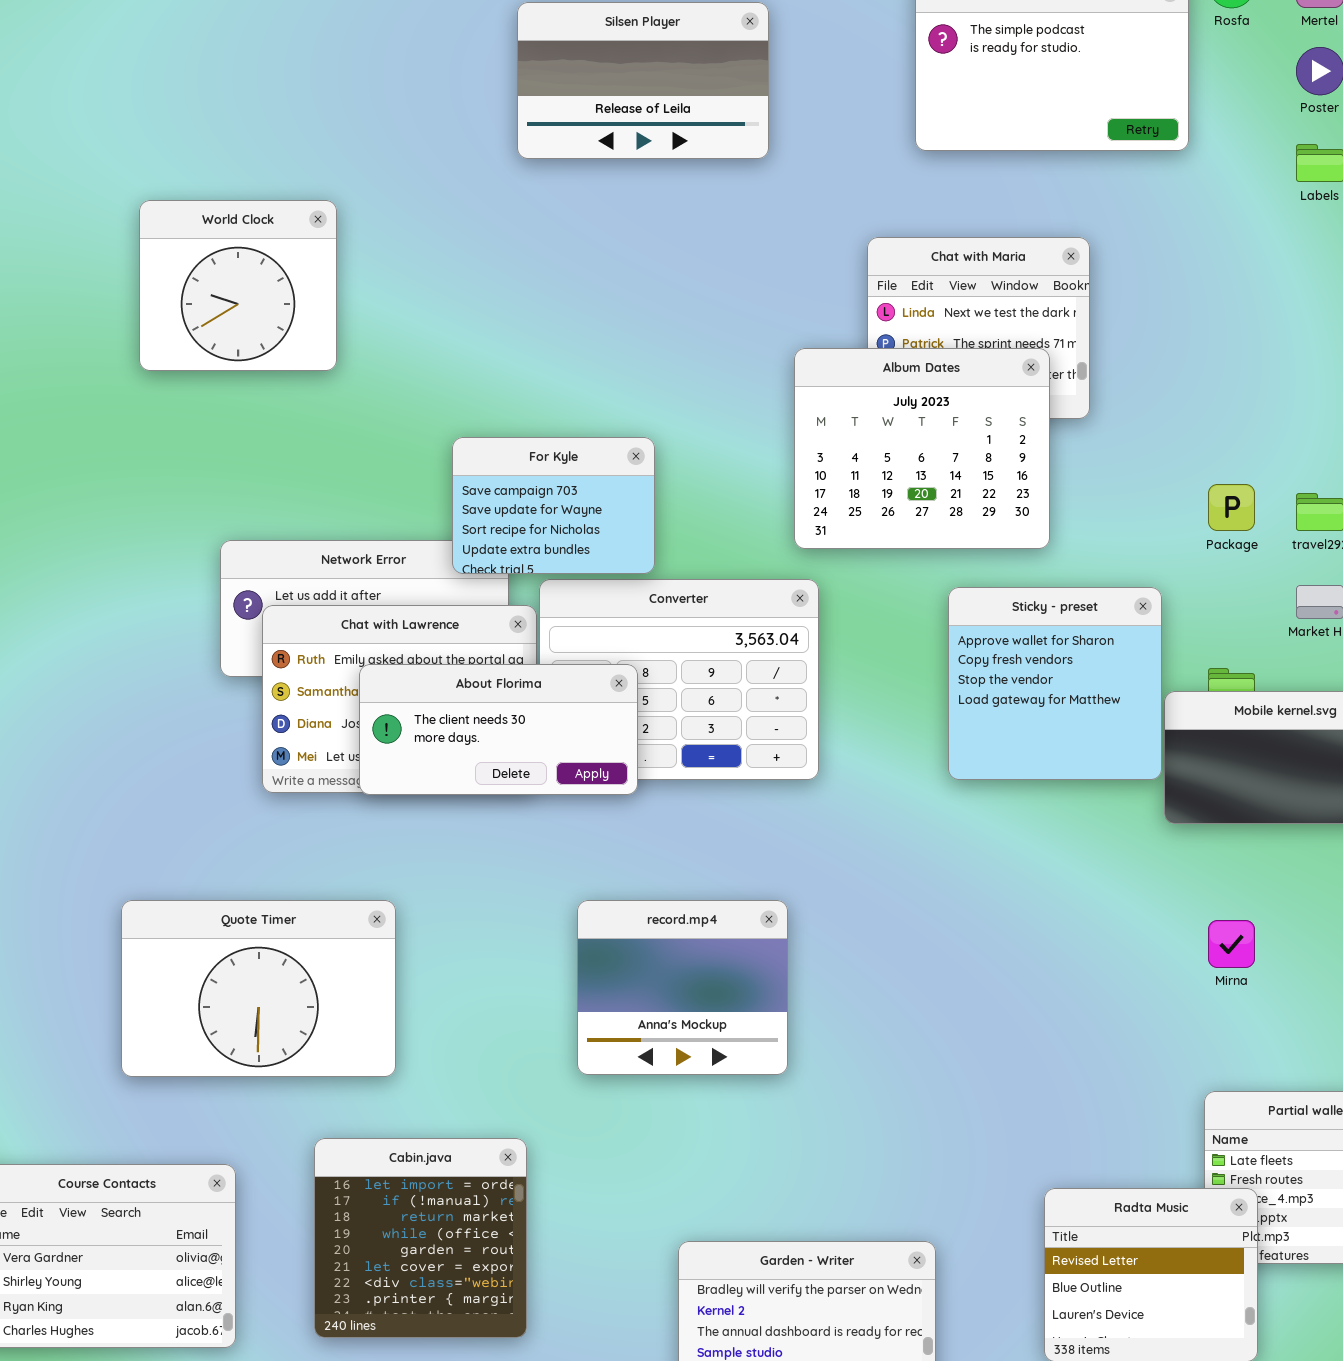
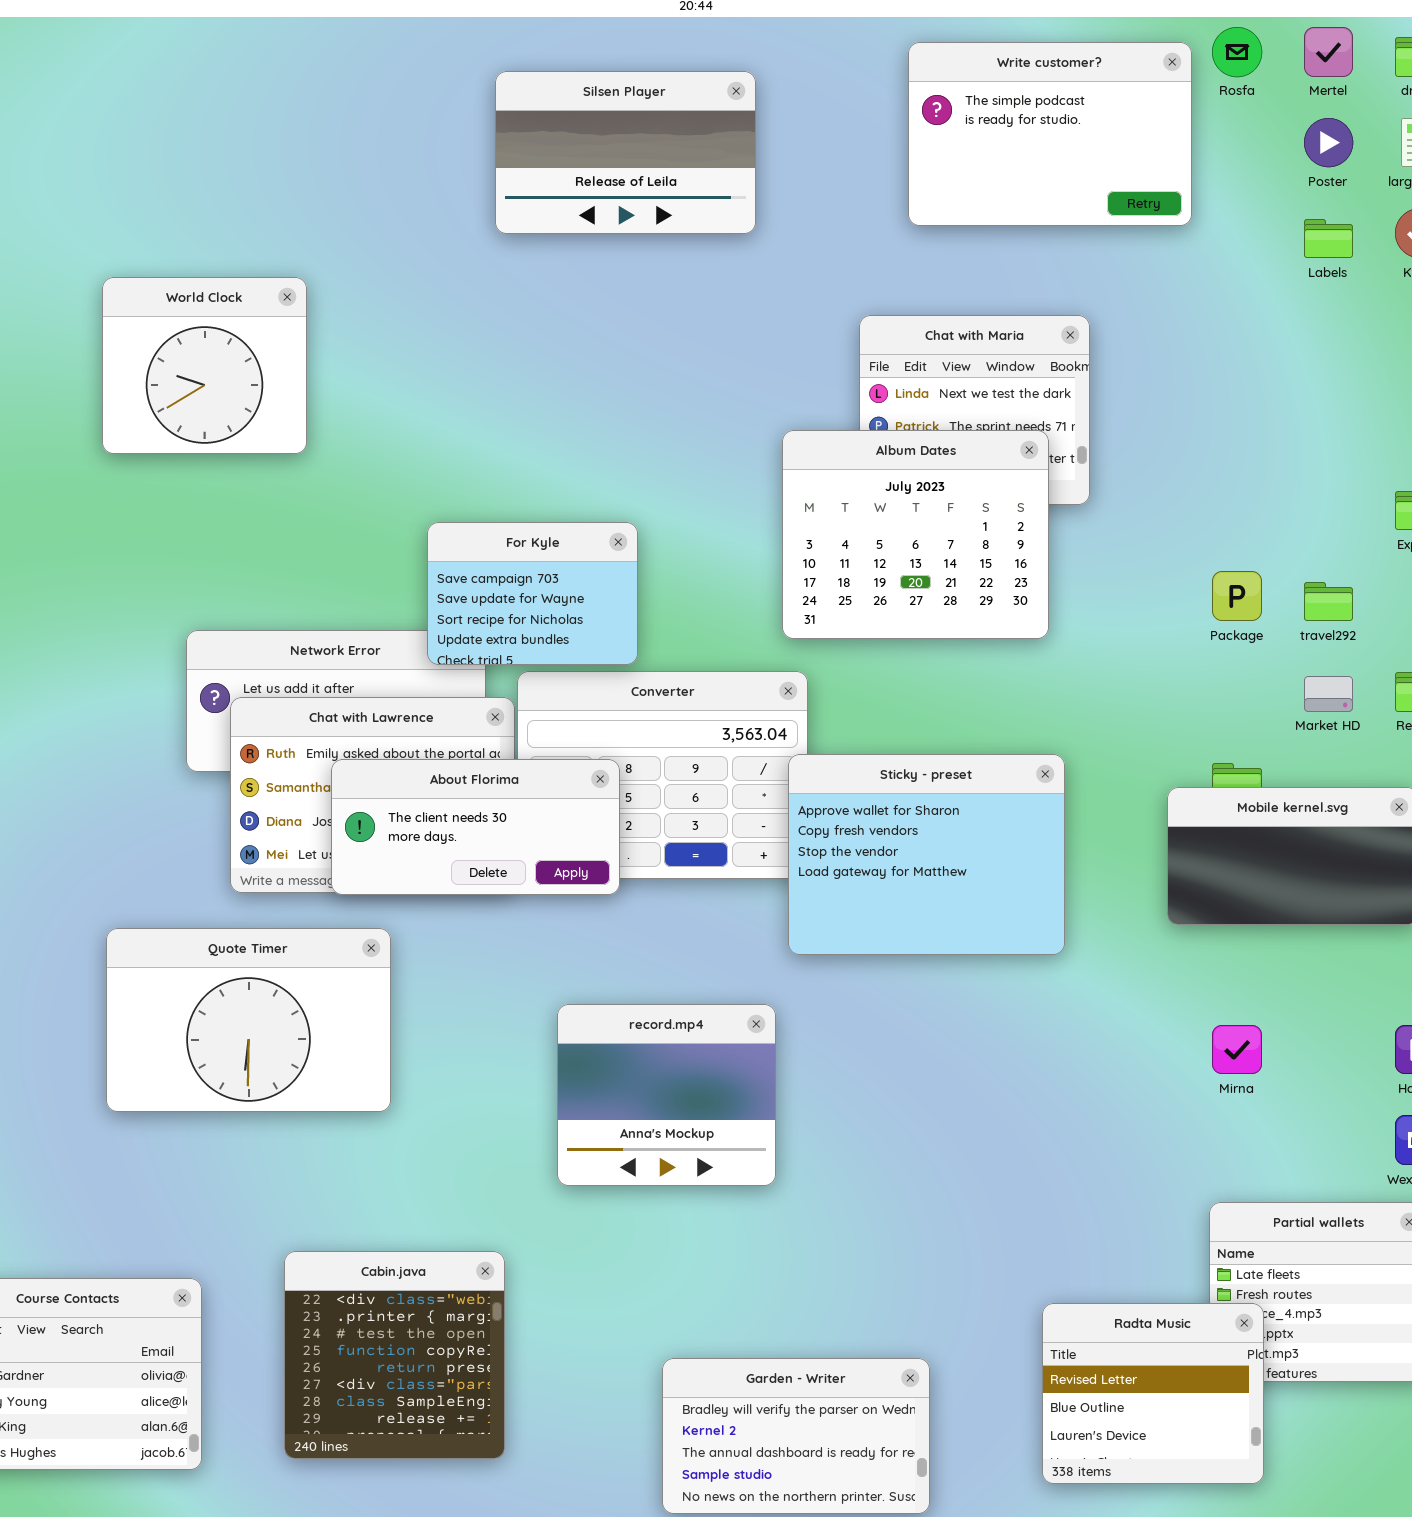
Sticky - preset: [948,587,1162,780] -> [788,754,1065,955], moved, resized
Quote Timer: [121,900,396,1077] -> [106,928,391,1112], moved
Cabin.java: [314,1138,527,1338] -> [284,1251,505,1459], scrolled down 6 rows

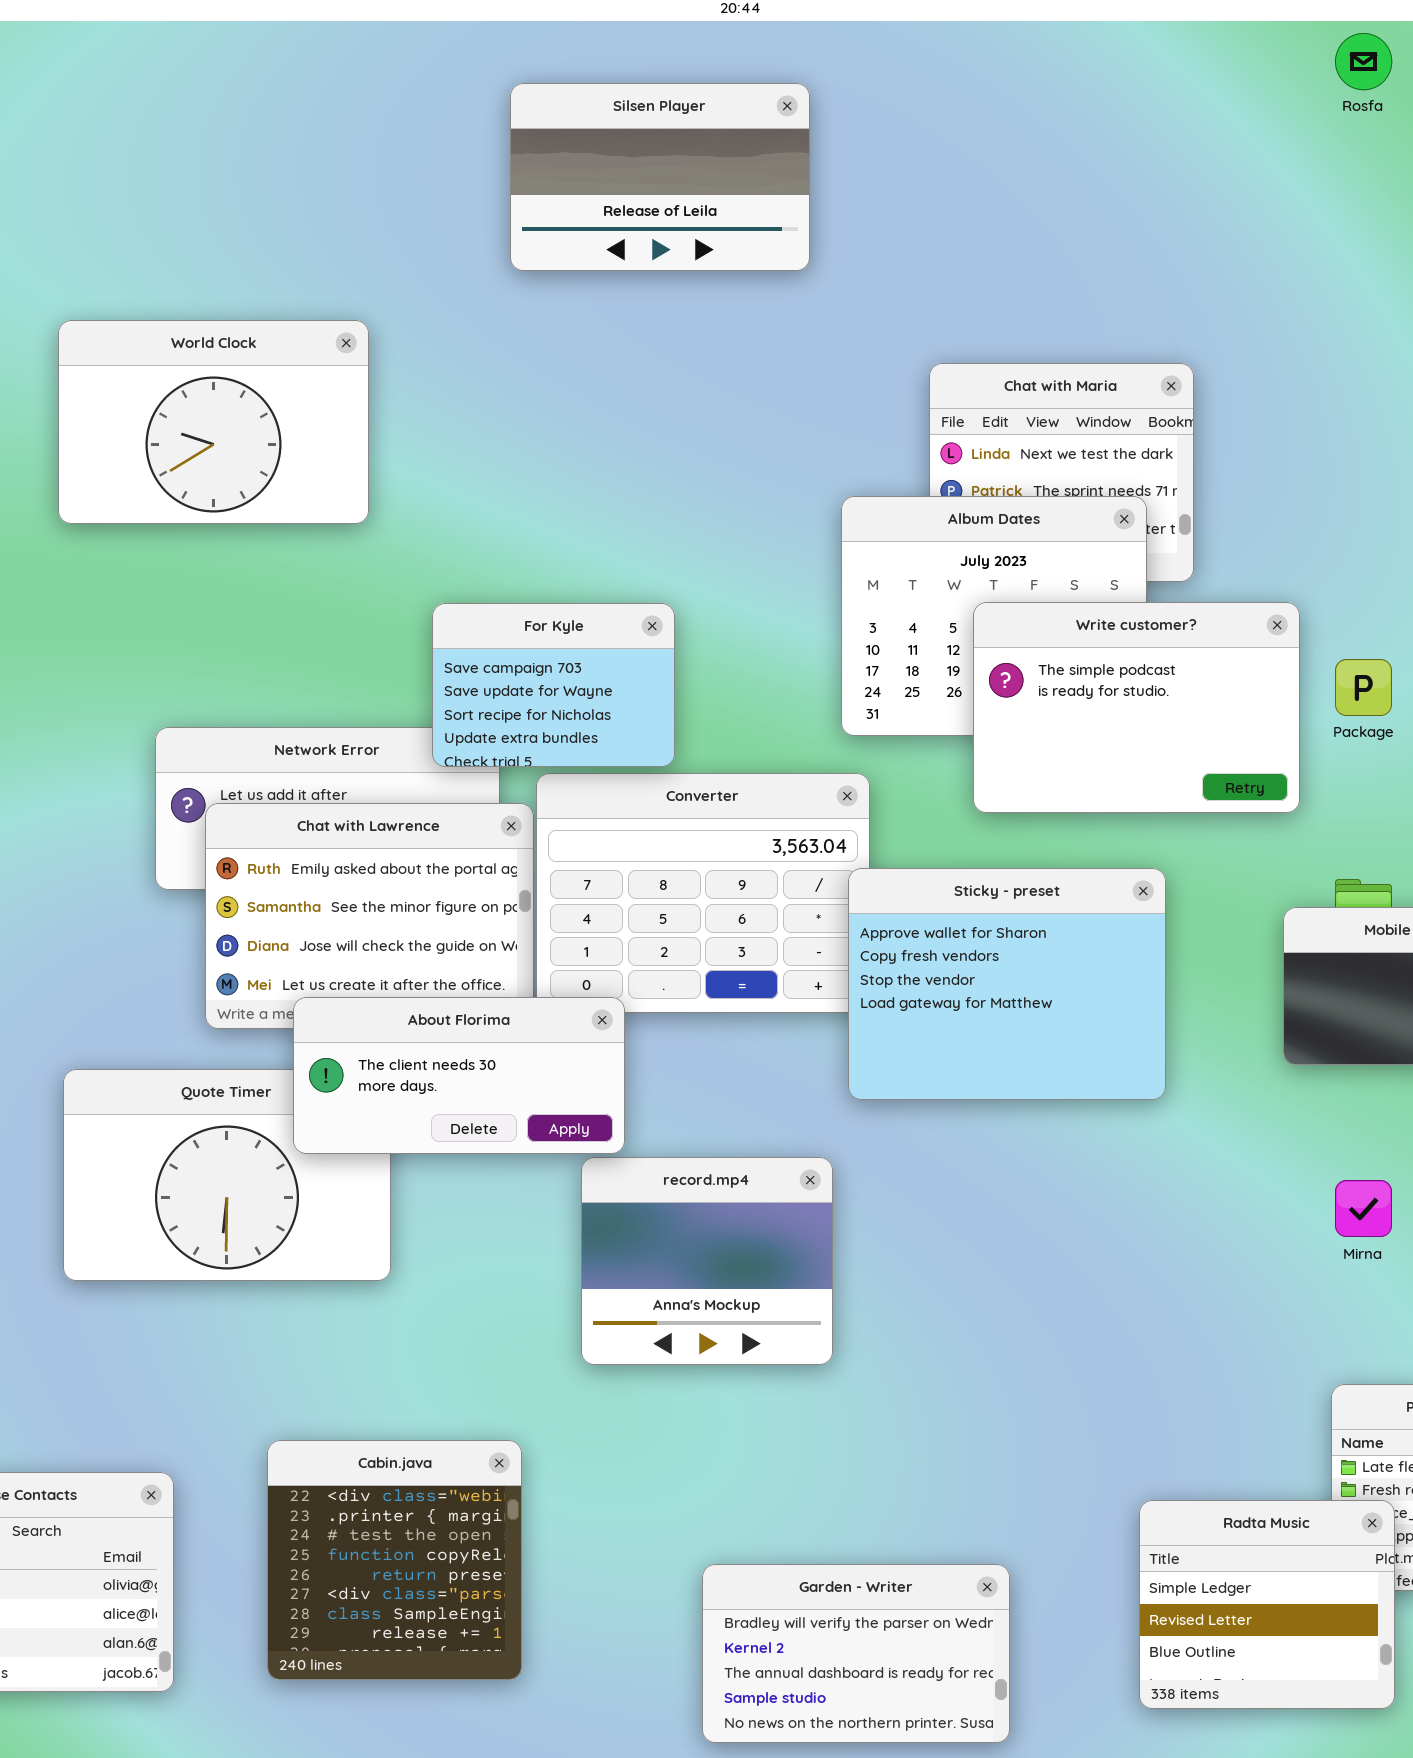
Write customer?: [908,42,1192,226] -> [973,602,1300,813], moved
World Clock: [102,277,307,454] -> [58,320,369,524], resized
About Florima: [331,759,620,895] -> [293,997,625,1154], moved
Radta Music: [1042,1303,1264,1484] -> [1139,1500,1395,1709], scrolled up 1 row

